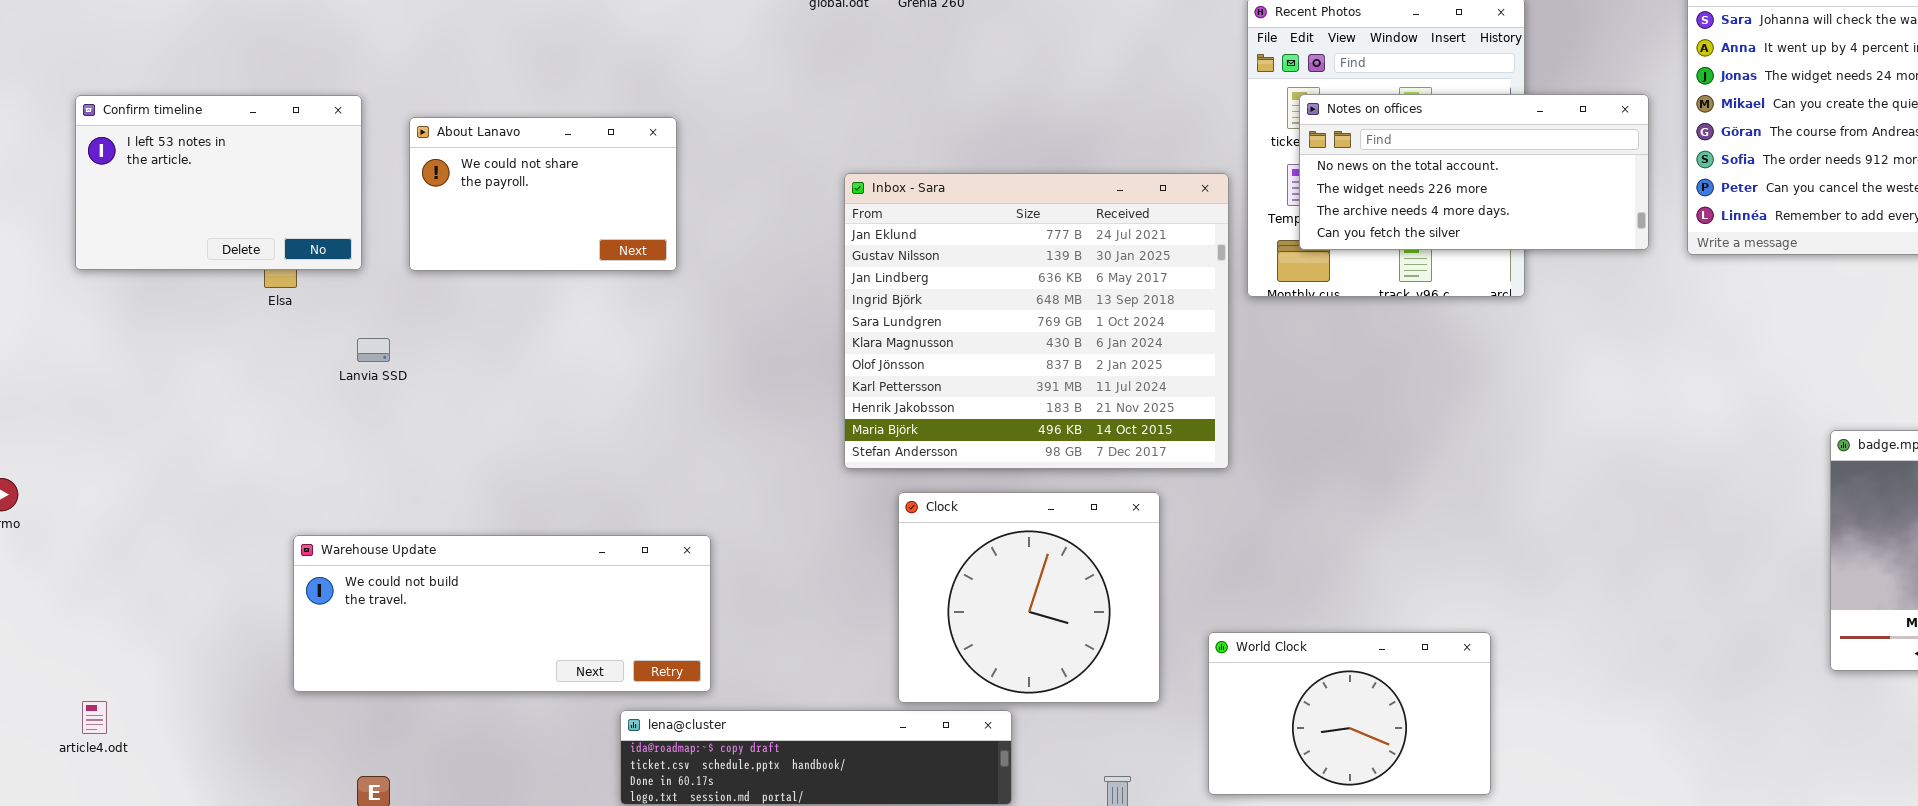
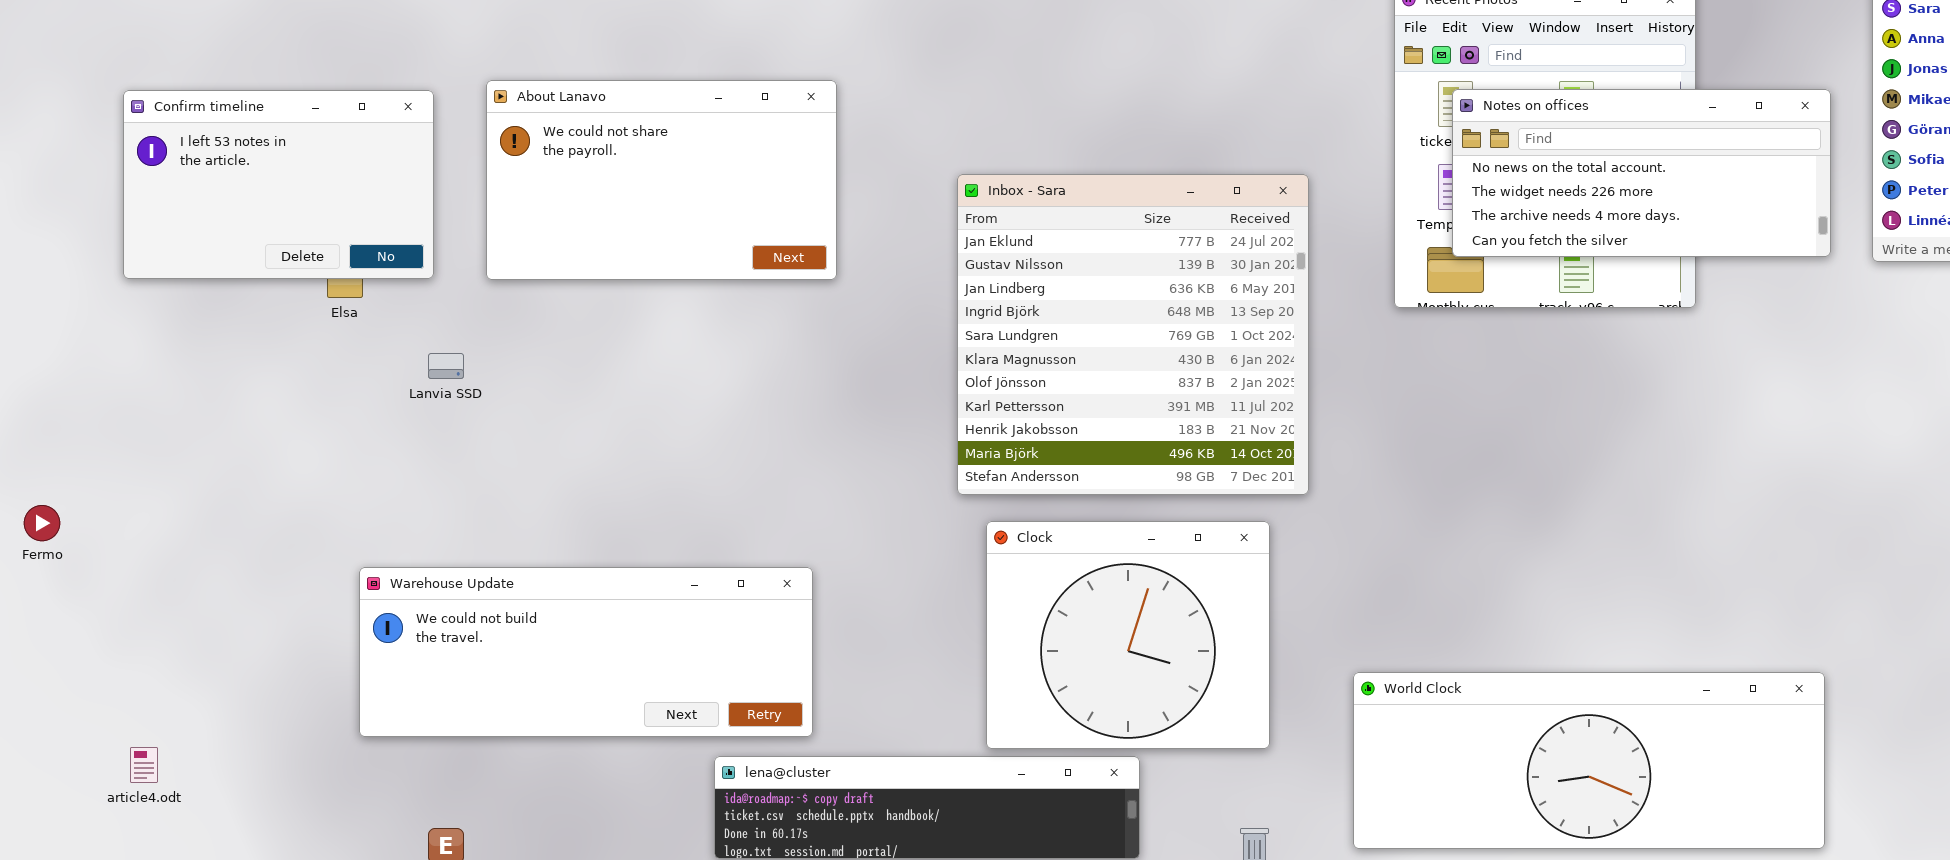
About Lanavo: [409,117,677,271] -> [486,80,837,280], resized
Inbox - Sara: [844,173,1229,469] -> [957,174,1309,495], resized
Clock: [898,492,1160,703] -> [986,521,1270,749], moved
World Clock: [1208,632,1491,795] -> [1353,672,1825,849], resized

